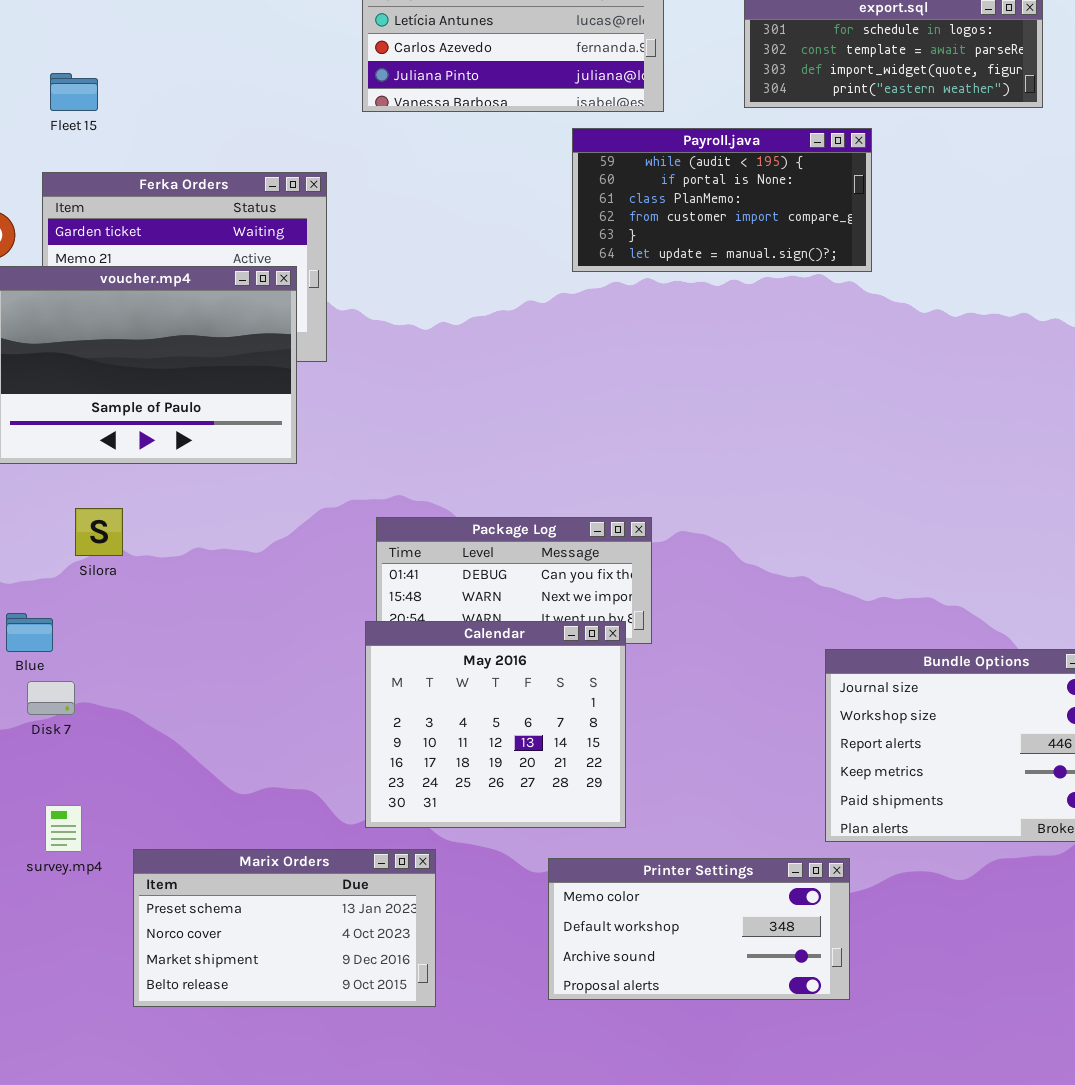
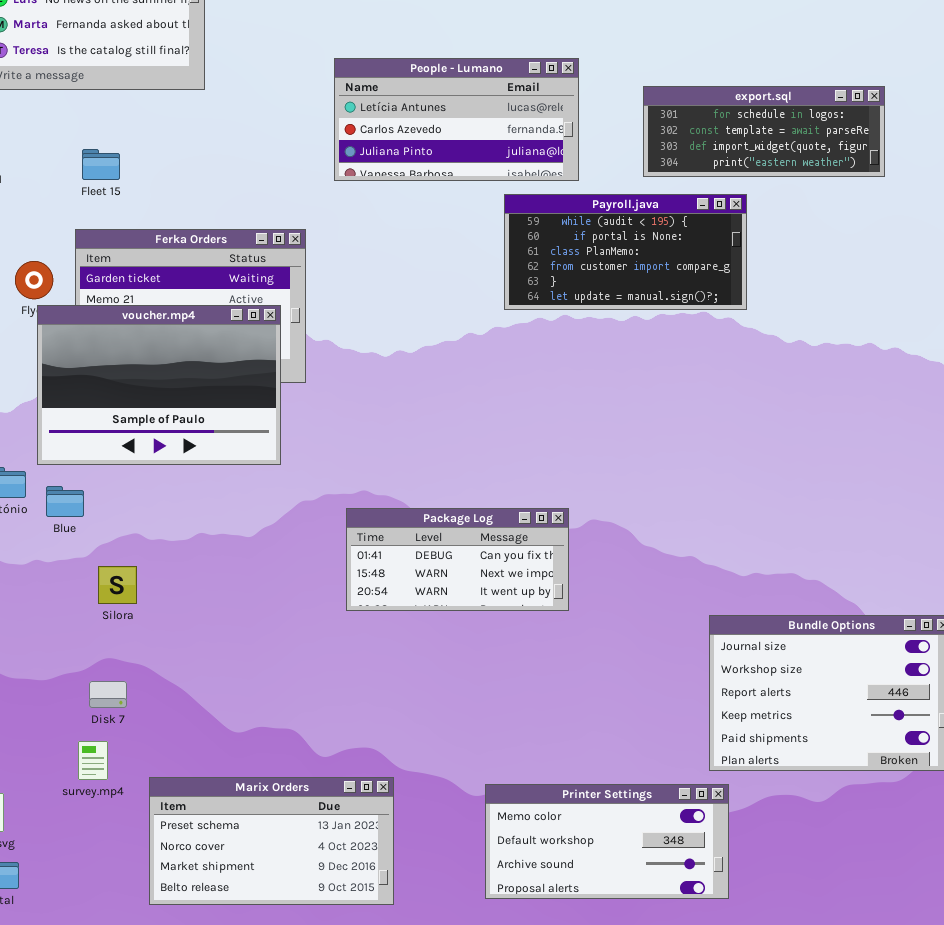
Silora: [75,508,123,556] -> [98,566,137,604], moved
Blue: [6,613,53,652] -> [46,486,84,517], moved
Calendar: [365,621,626,828] -> none, closed
Disk 7: [27,681,75,715] -> [89,681,127,708], moved

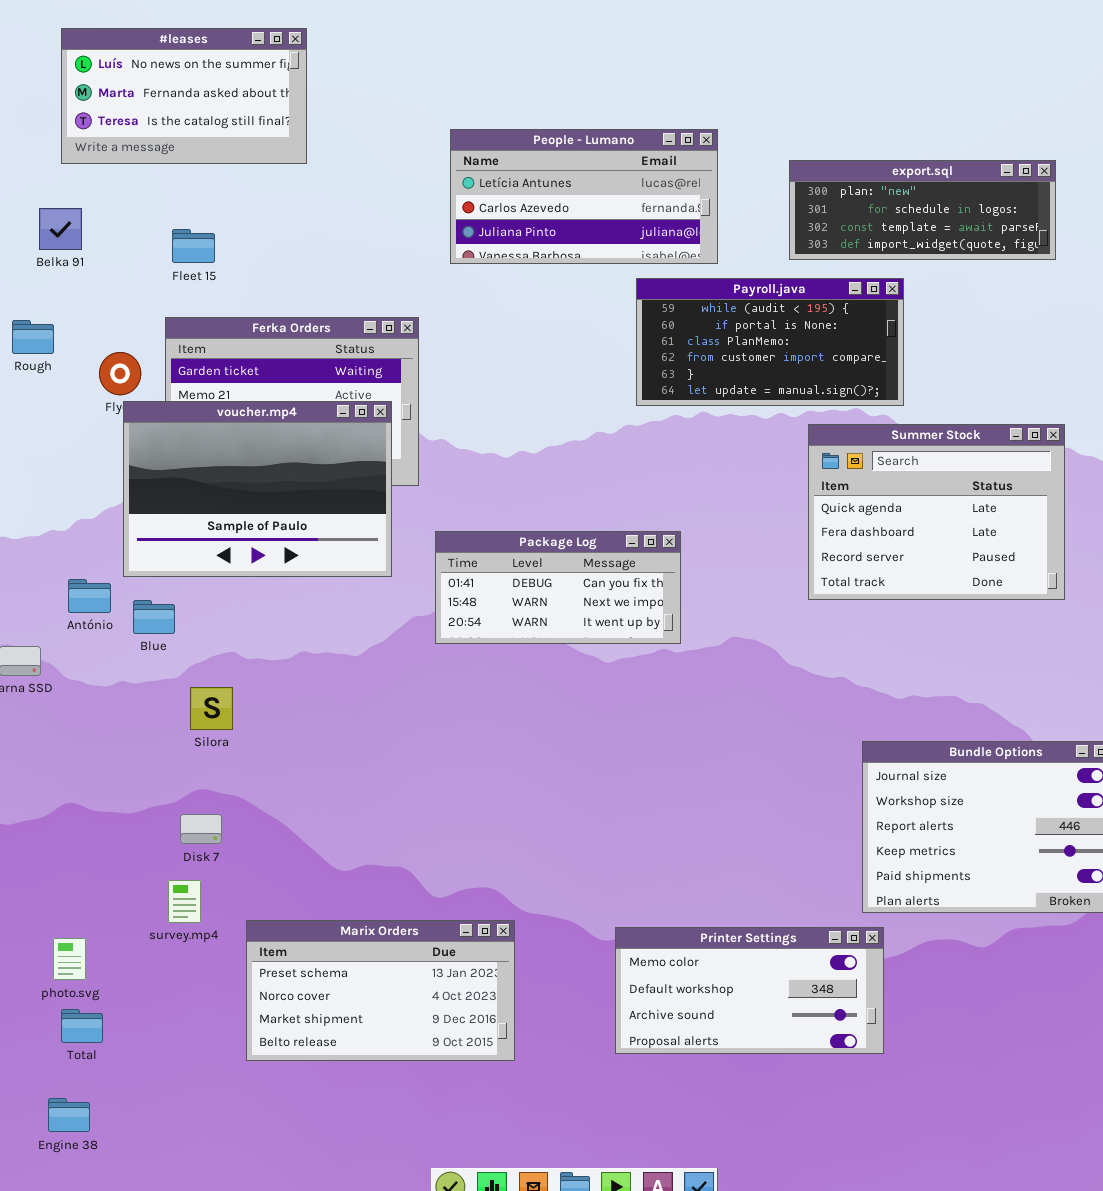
export.sql: [643,86,885,177] -> [789,160,1056,260], scrolled up 1 row
Summer Stock: none -> [808,424,1065,600], opened
Package Log: [346,508,569,611] -> [435,531,681,644], moved

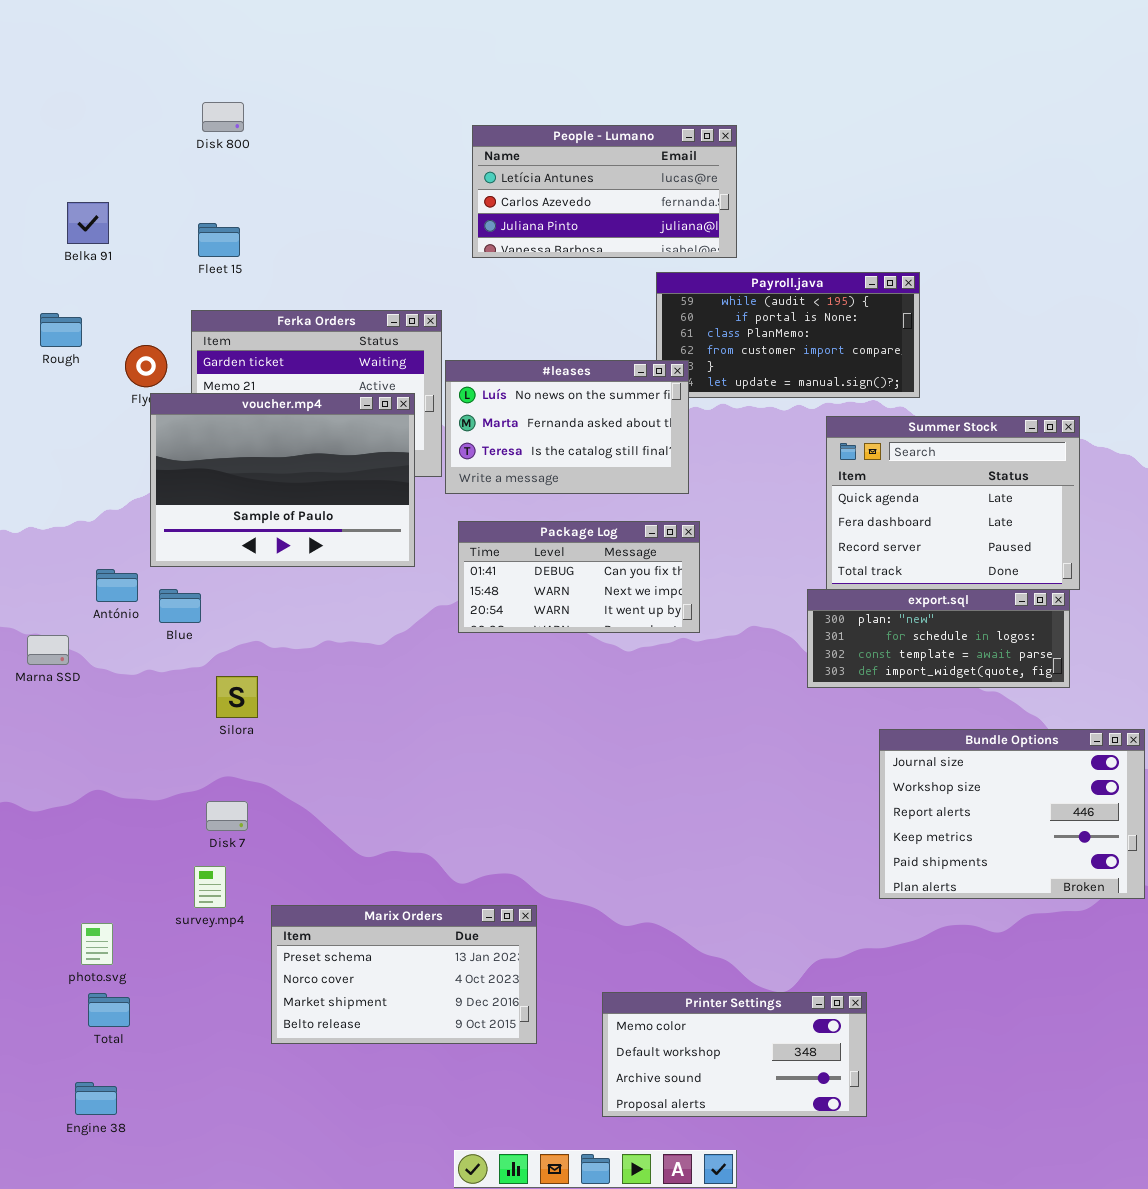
#leases: [61,28,307,164] -> [445,360,689,494], moved
export.sql: [789,160,1056,260] -> [807,589,1070,688], moved
Printer Settings: [615,927,884,1054] -> [602,992,867,1117], moved

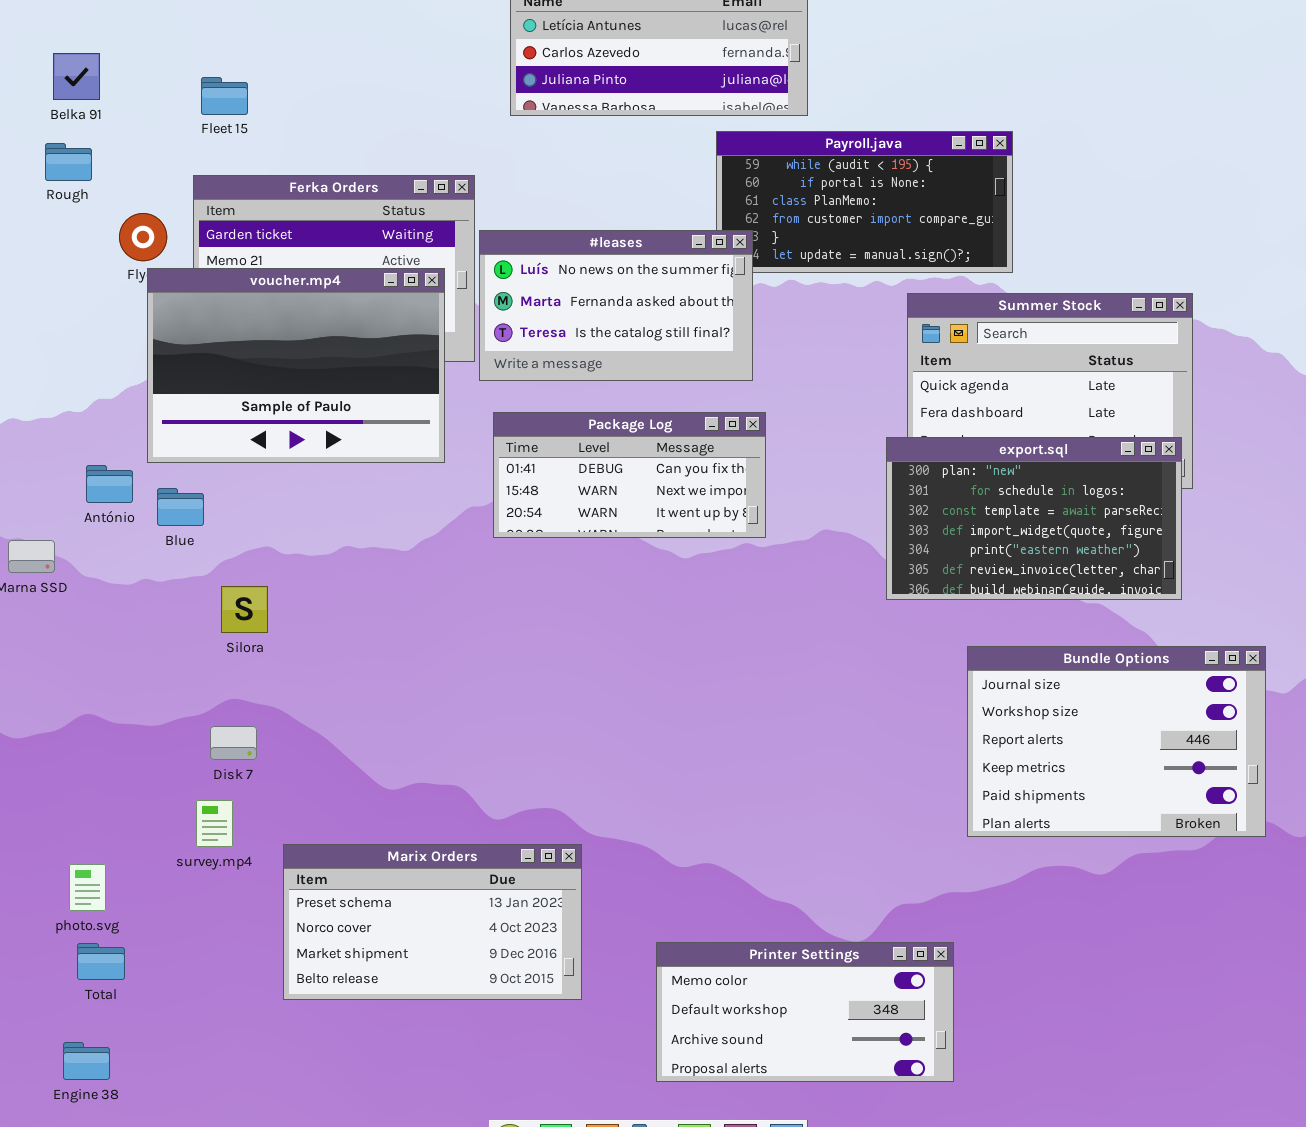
Rough: [40,313,82,347] -> [45,143,92,181], moved
export.sql: [807,589,1070,688] -> [886,437,1182,600], resized

